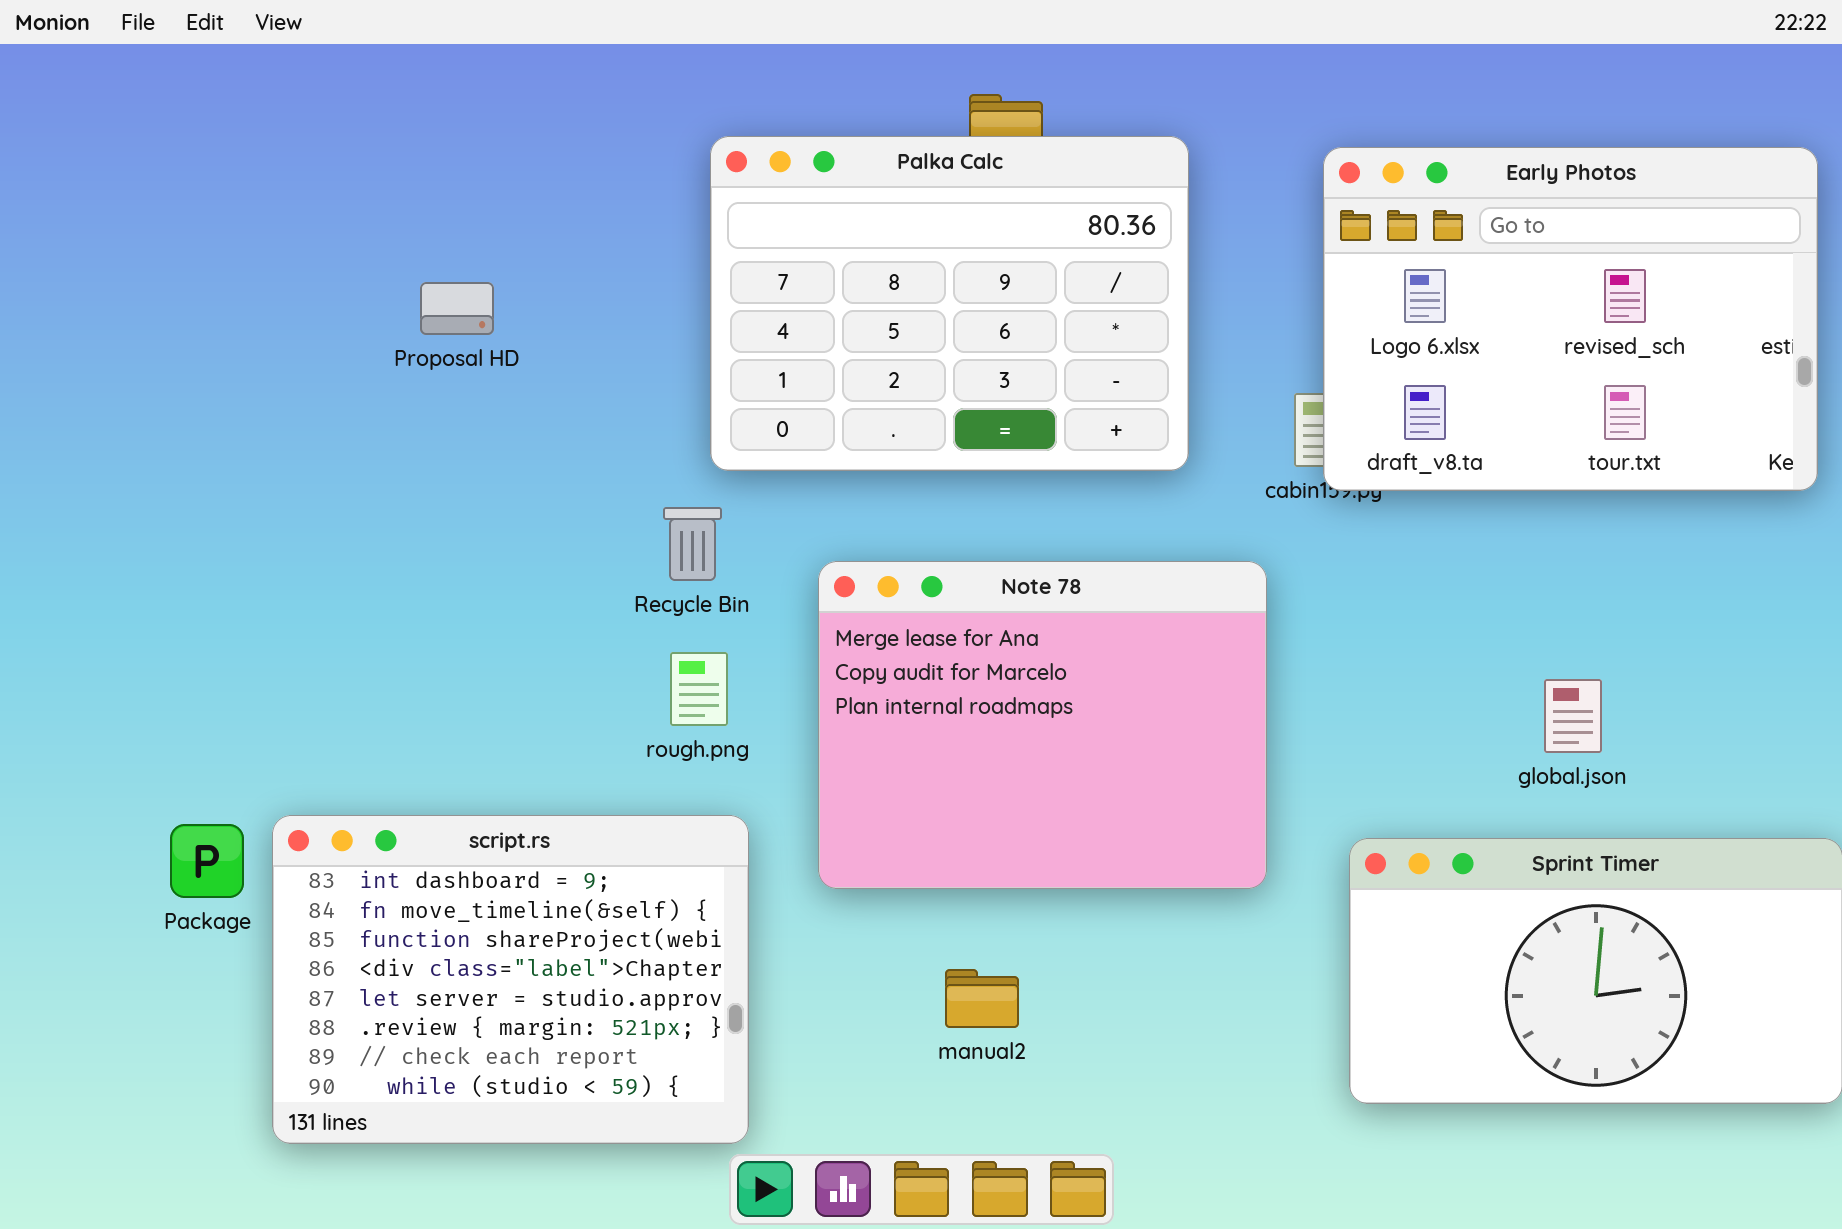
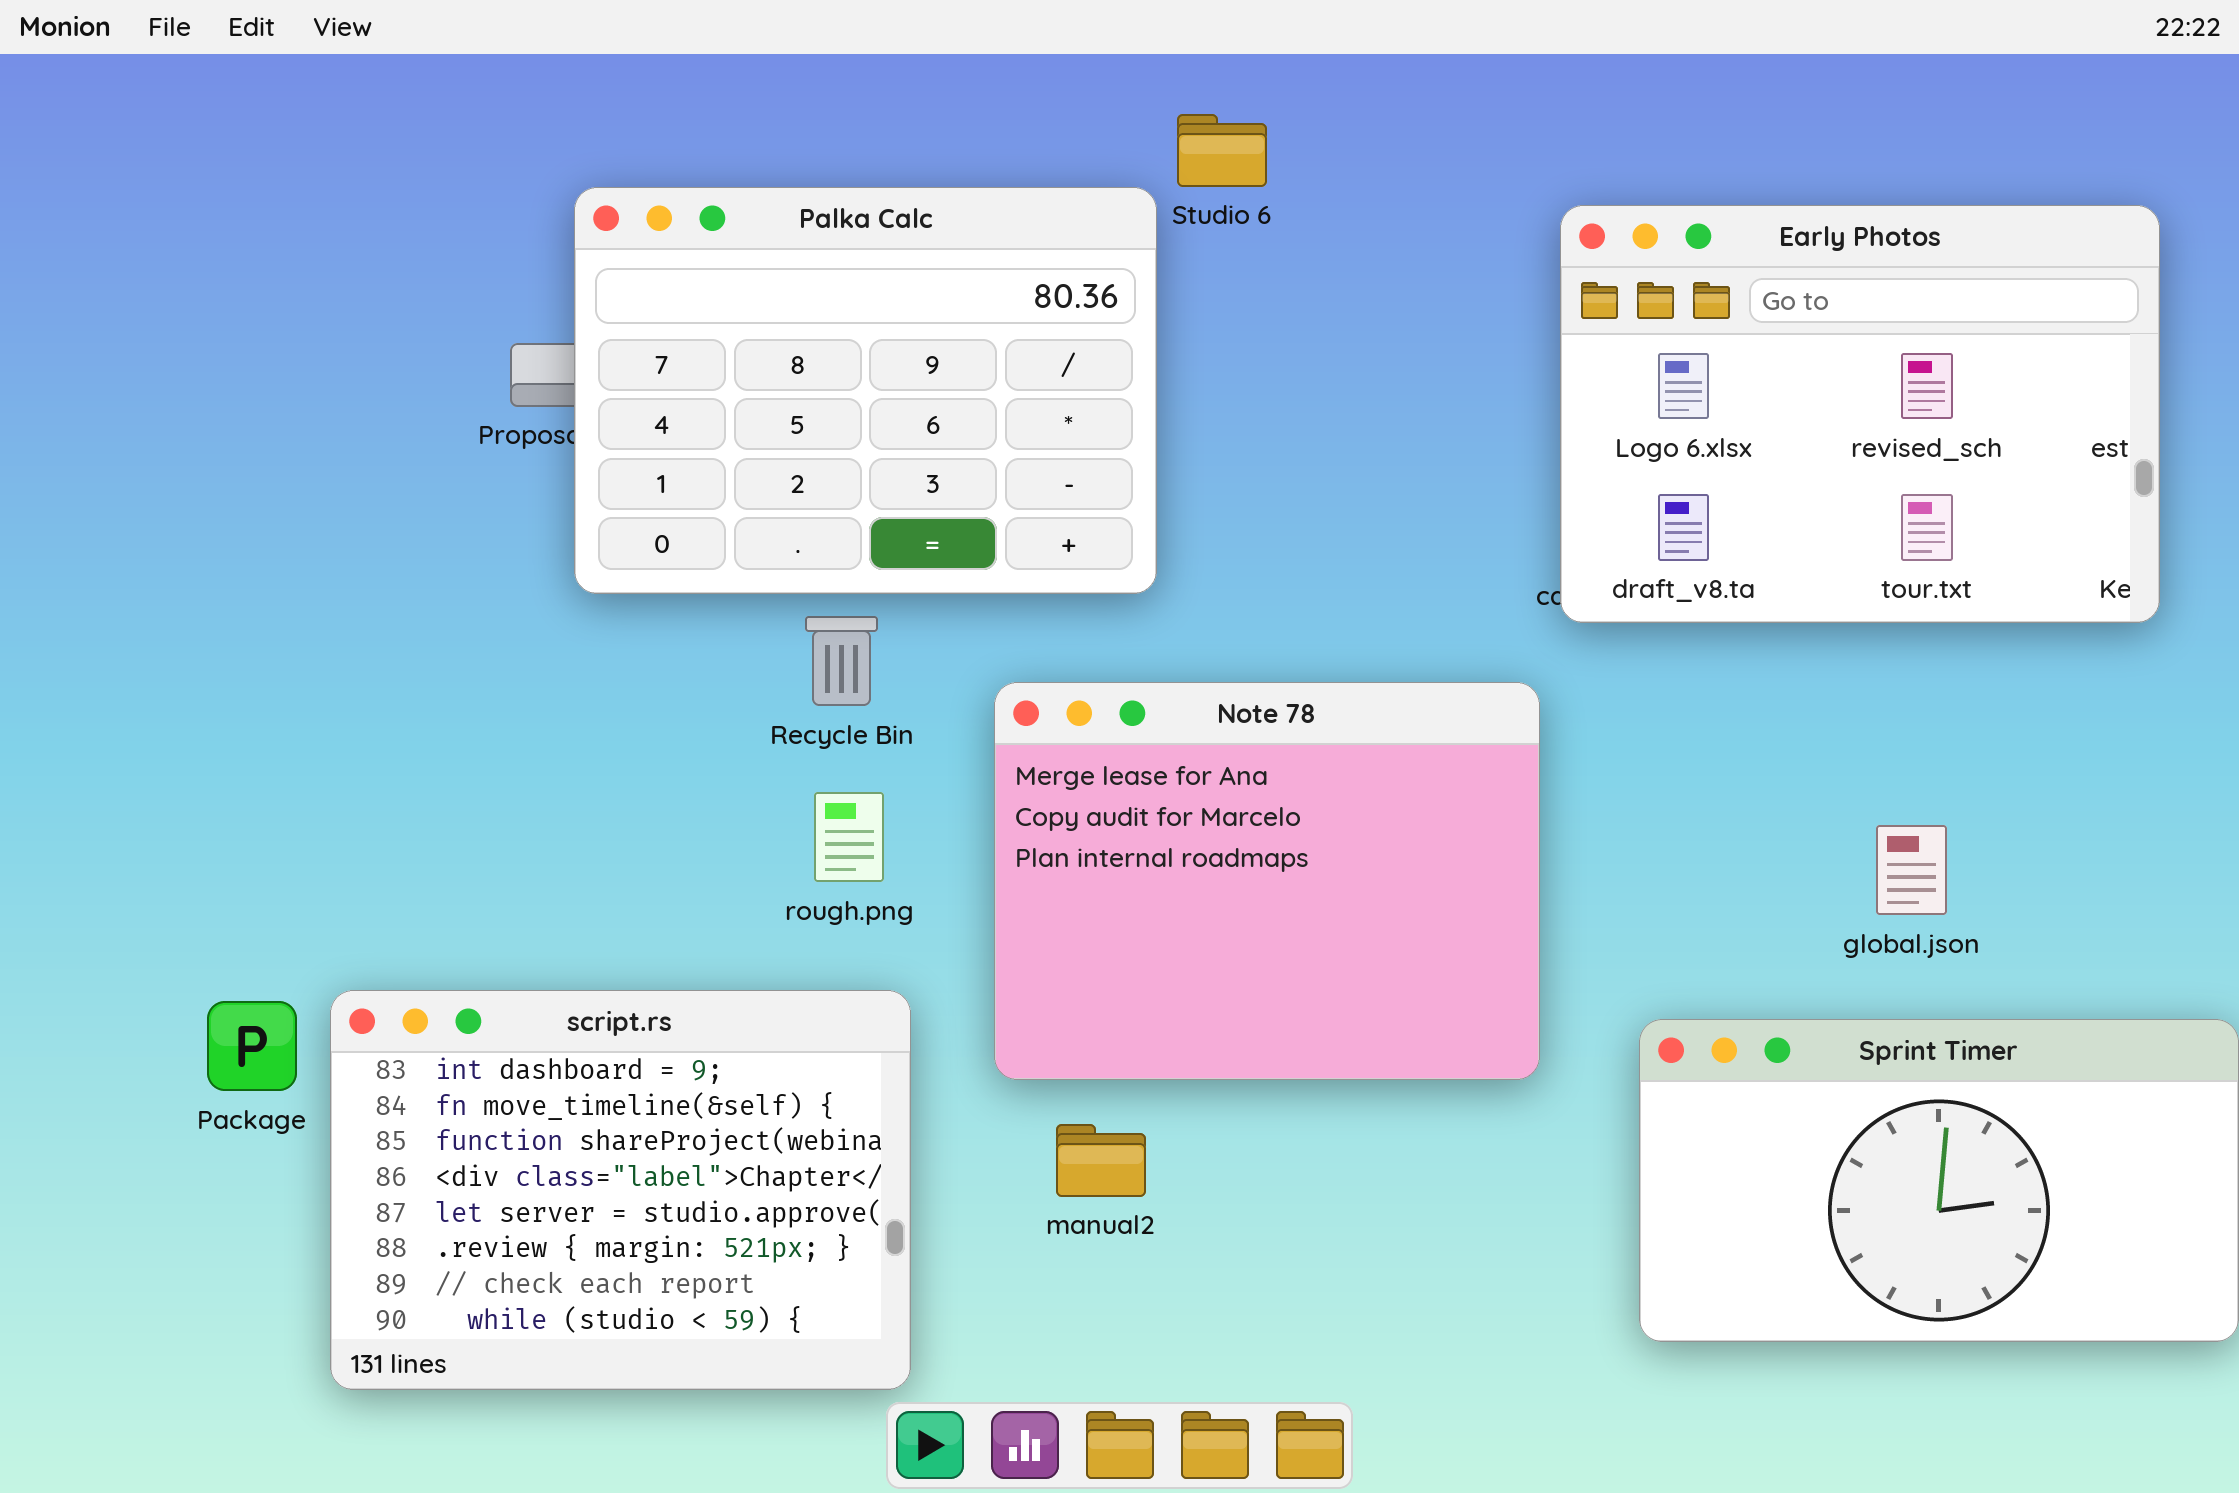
Palka Calc: [710,136,1189,471] -> [574,187,1157,594], moved
Early Photos: [1323,147,1818,491] -> [1560,205,2160,623], moved
manual2: [945,969,1019,1028] -> [1056,1124,1146,1197], moved

